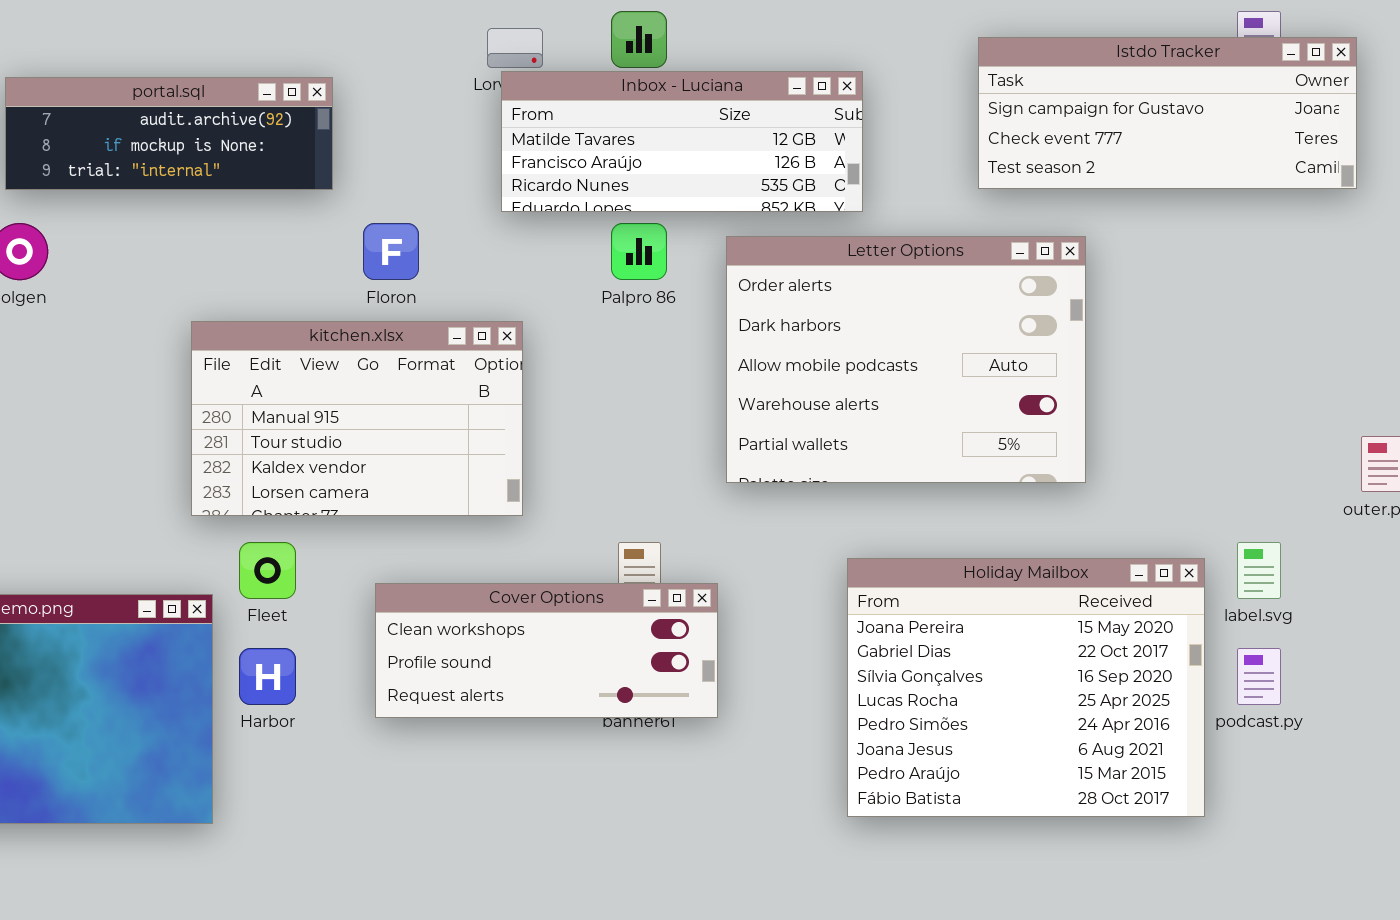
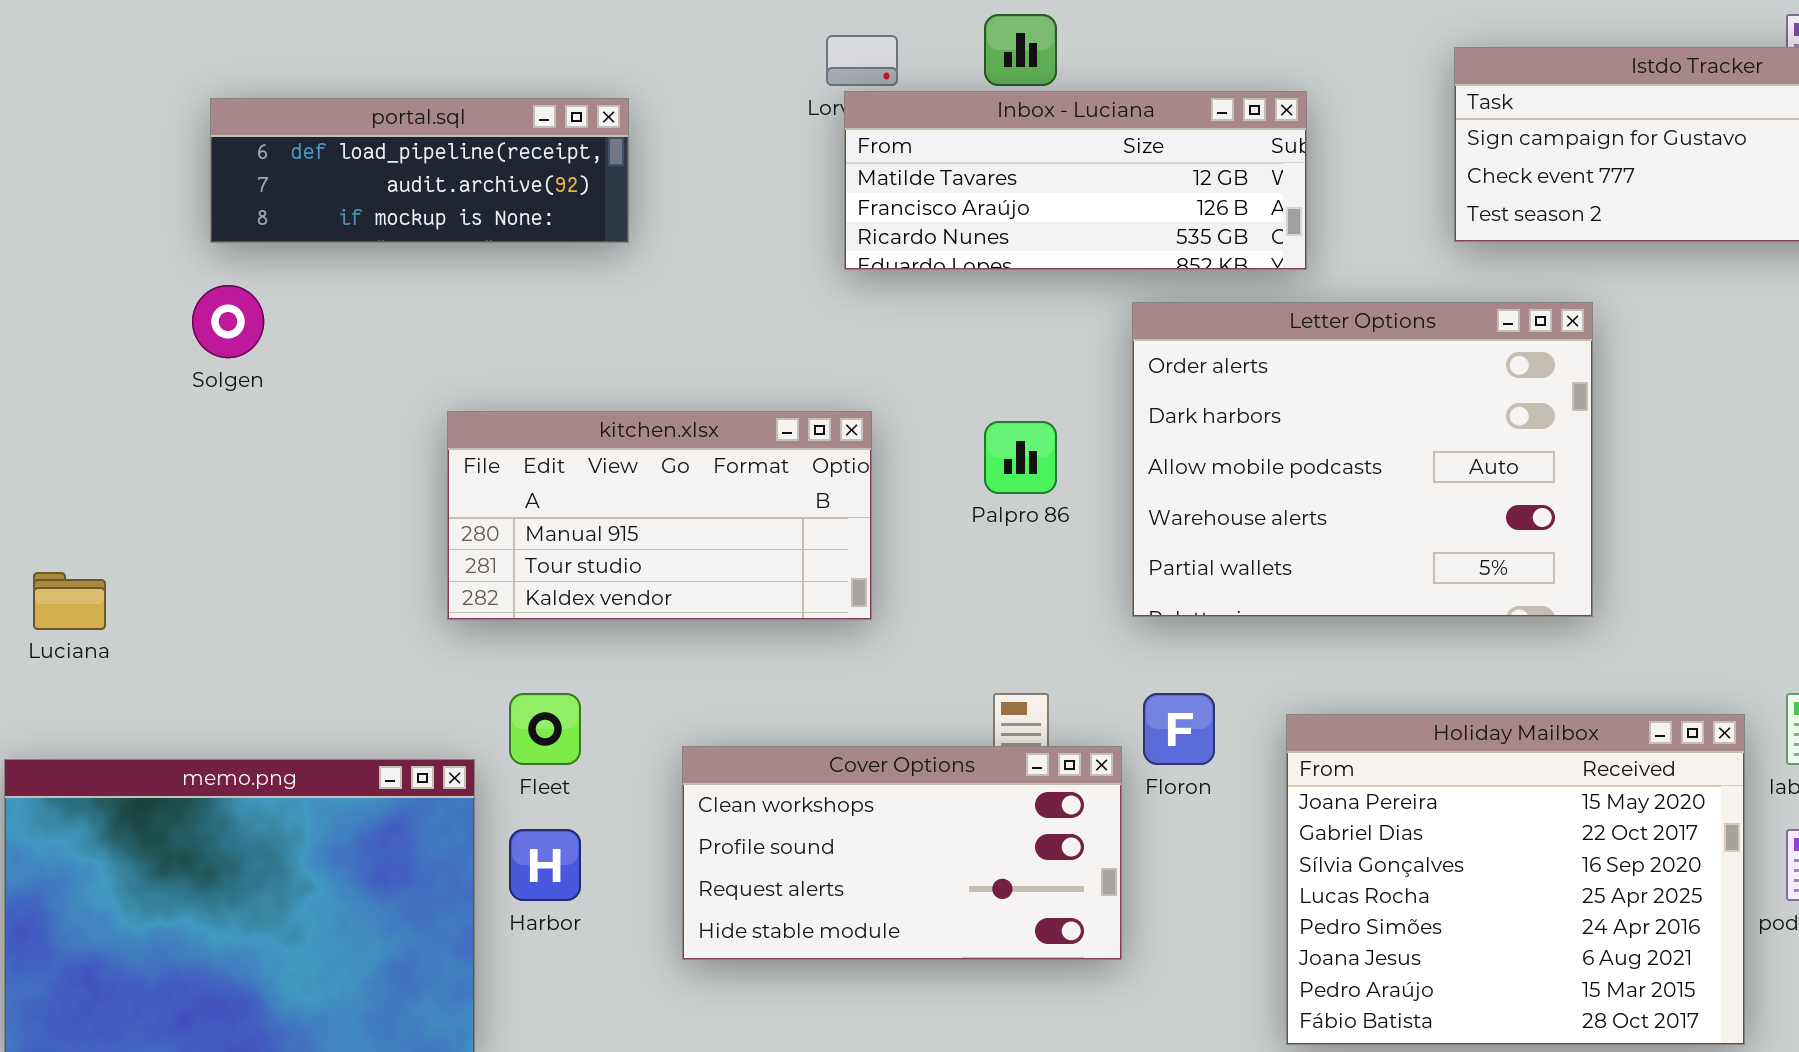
portal.sql: [5,77,333,190] -> [210,98,629,243], scrolled up 1 row
Floron: [363,223,419,280] -> [1143,693,1215,765], moved
Palpro 86: [611,223,667,280] -> [984,421,1057,494], moved
kitchen.xlsx: [191,321,523,516] -> [447,411,872,620], resized
Cover Options: [375,583,718,718] -> [682,746,1122,960], resized

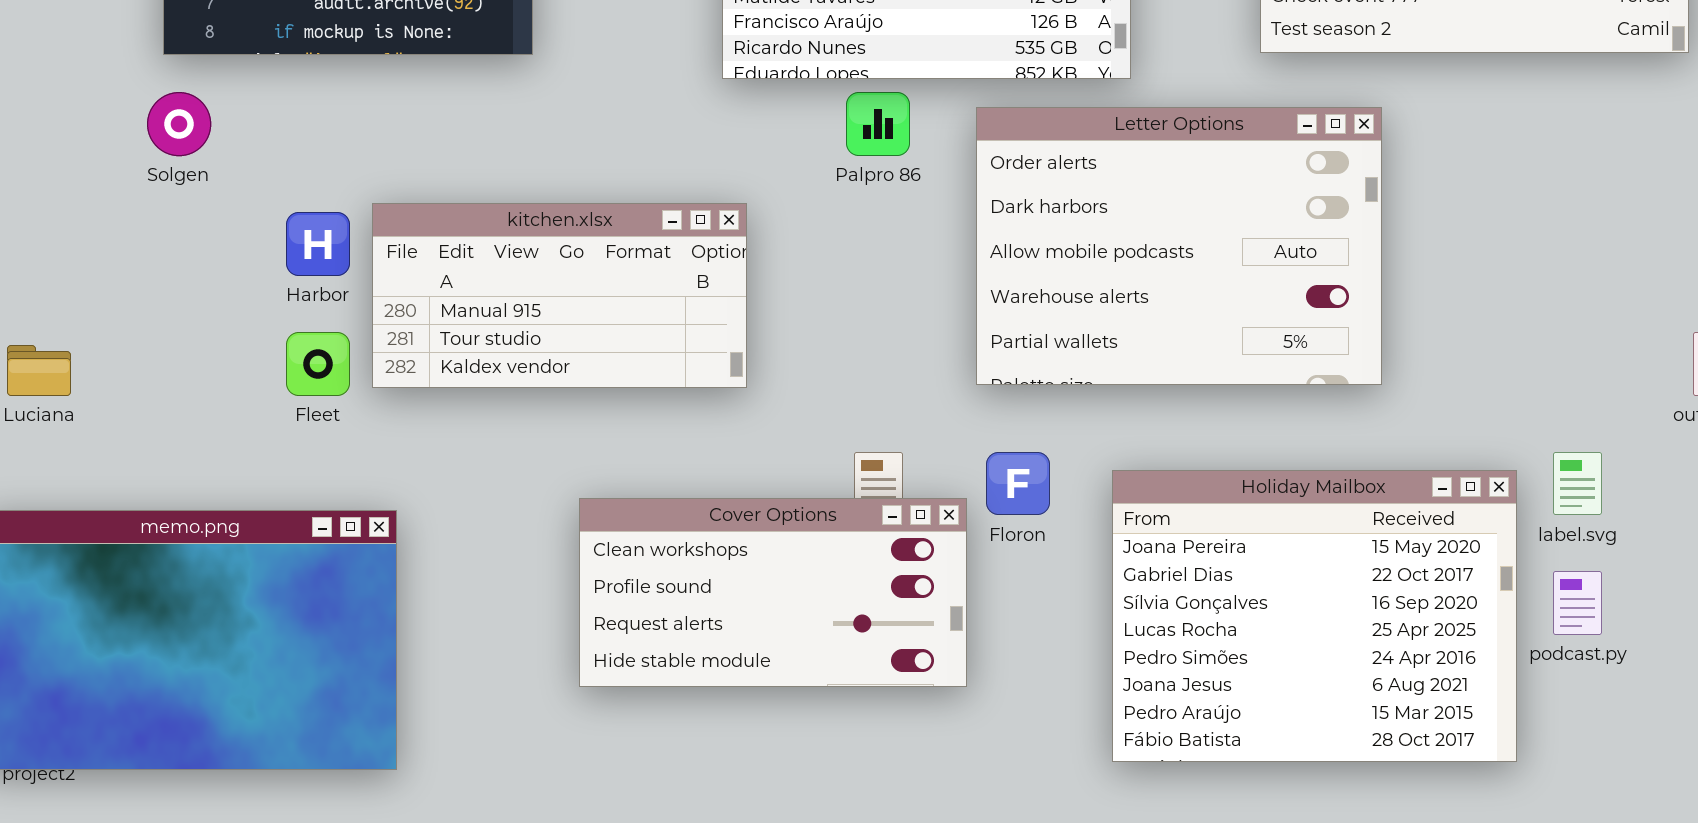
Palpro 86: [984,421,1057,494] -> [846,92,910,156], moved
Fleet: [509,693,581,765] -> [286,332,350,396], moved
Harbor: [509,829,581,901] -> [286,212,350,276], moved

